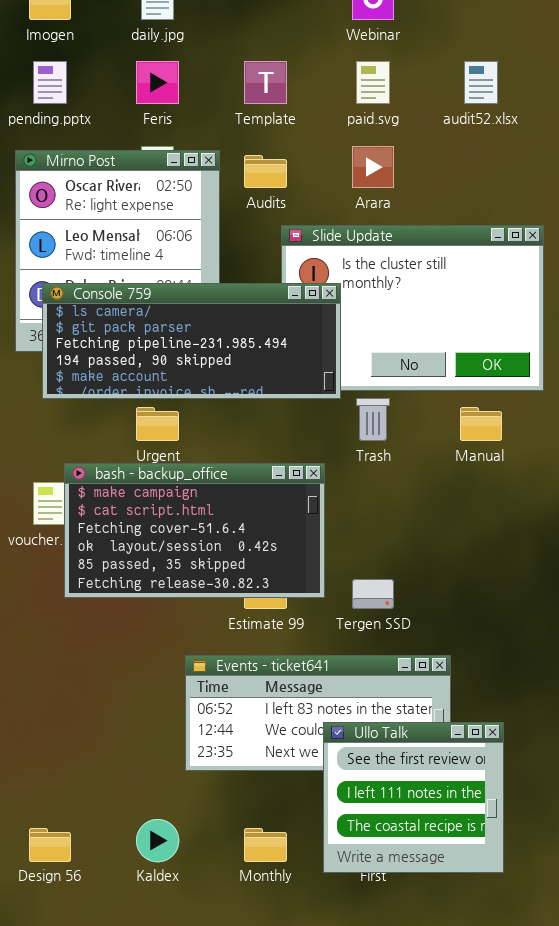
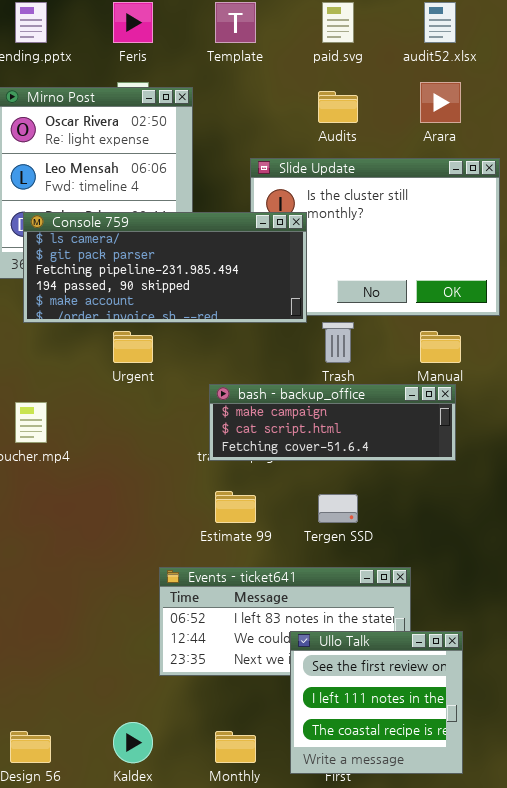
Arara: [352,146,394,188] -> [420,82,461,123], moved
Audits: [244,155,287,188] -> [318,91,358,123], moved
bash - backup_office: [64,463,325,598] -> [209,384,456,461], moved, resized

